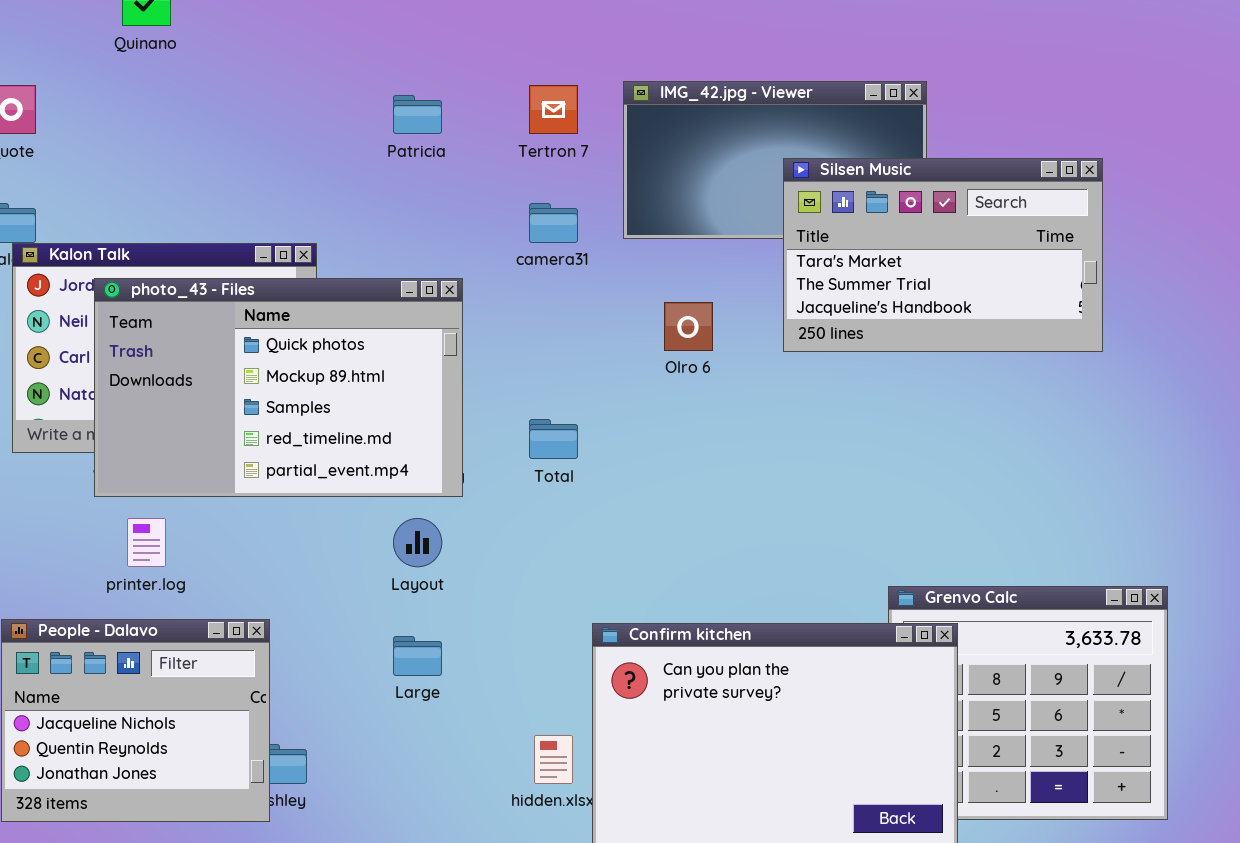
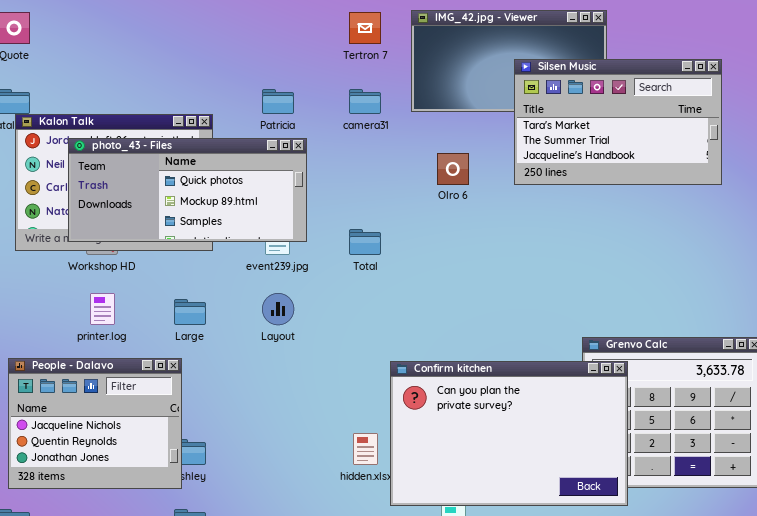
Patricia: [393,95,442,134] -> [262,89,294,114], moved
photo_43 - Files: [94,278,463,497] -> [68,138,307,242], resized
Large: [393,636,442,676] -> [174,299,206,325], moved

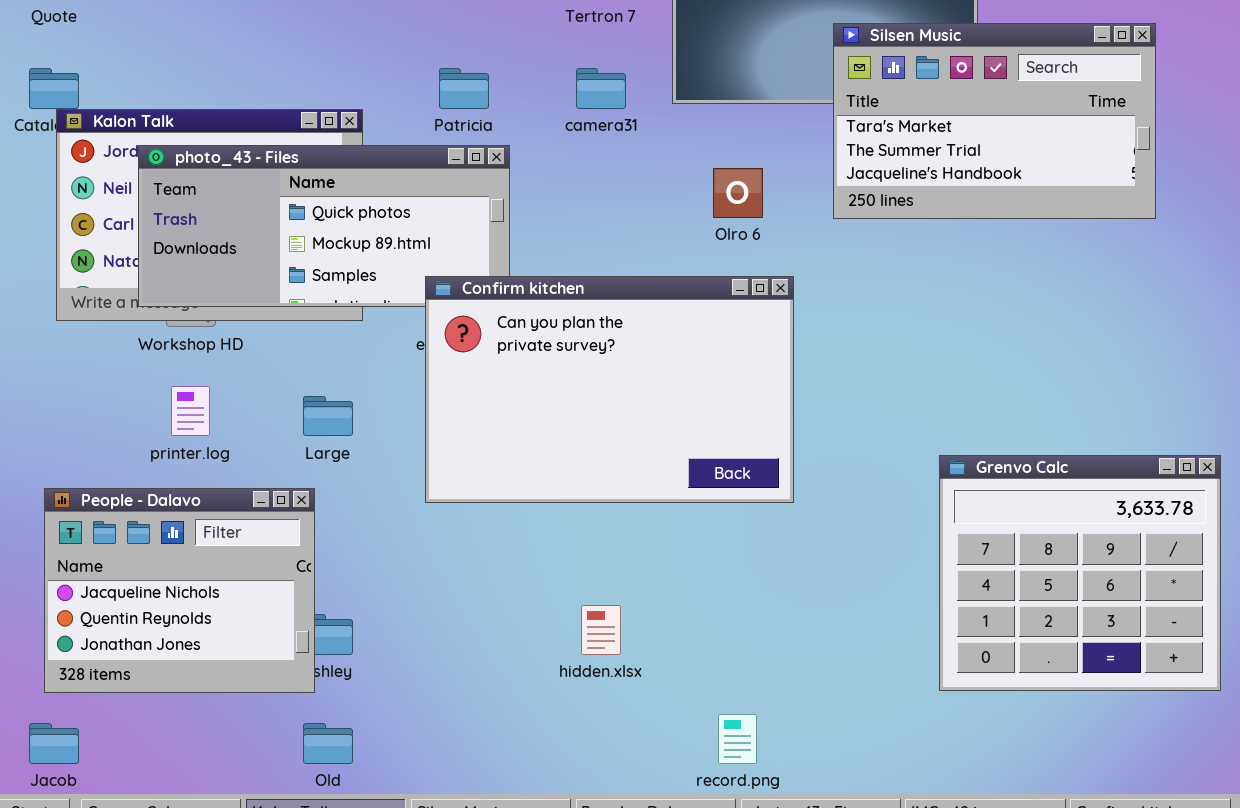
Confirm kitchen: [390,361,628,506] -> [425,276,794,503], moved

